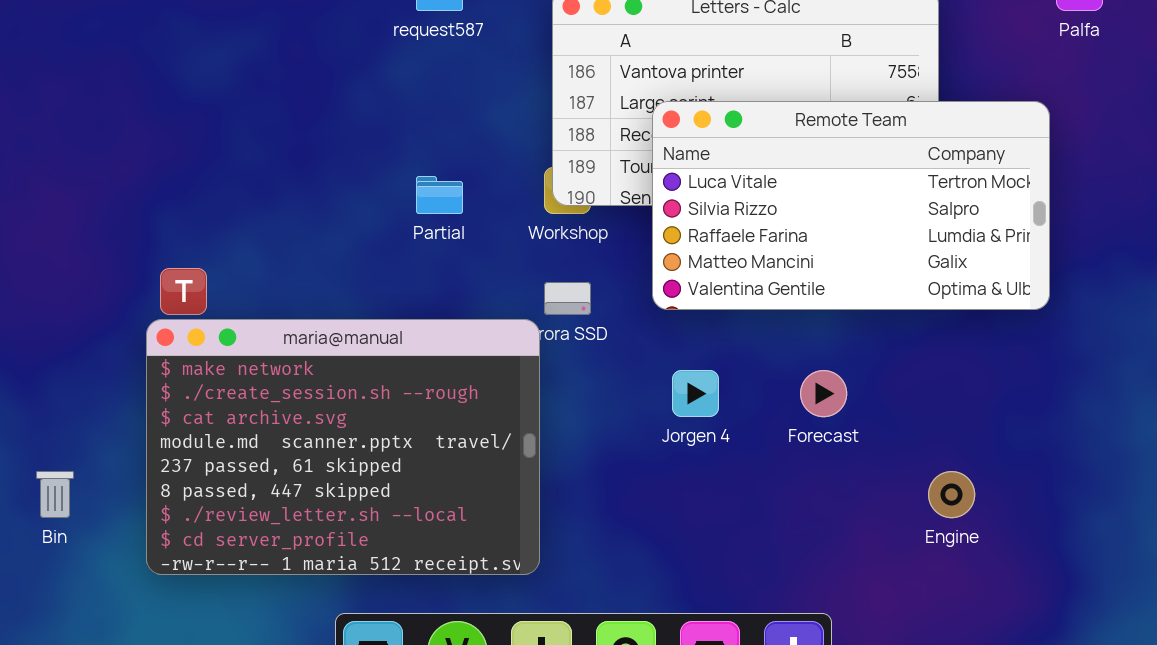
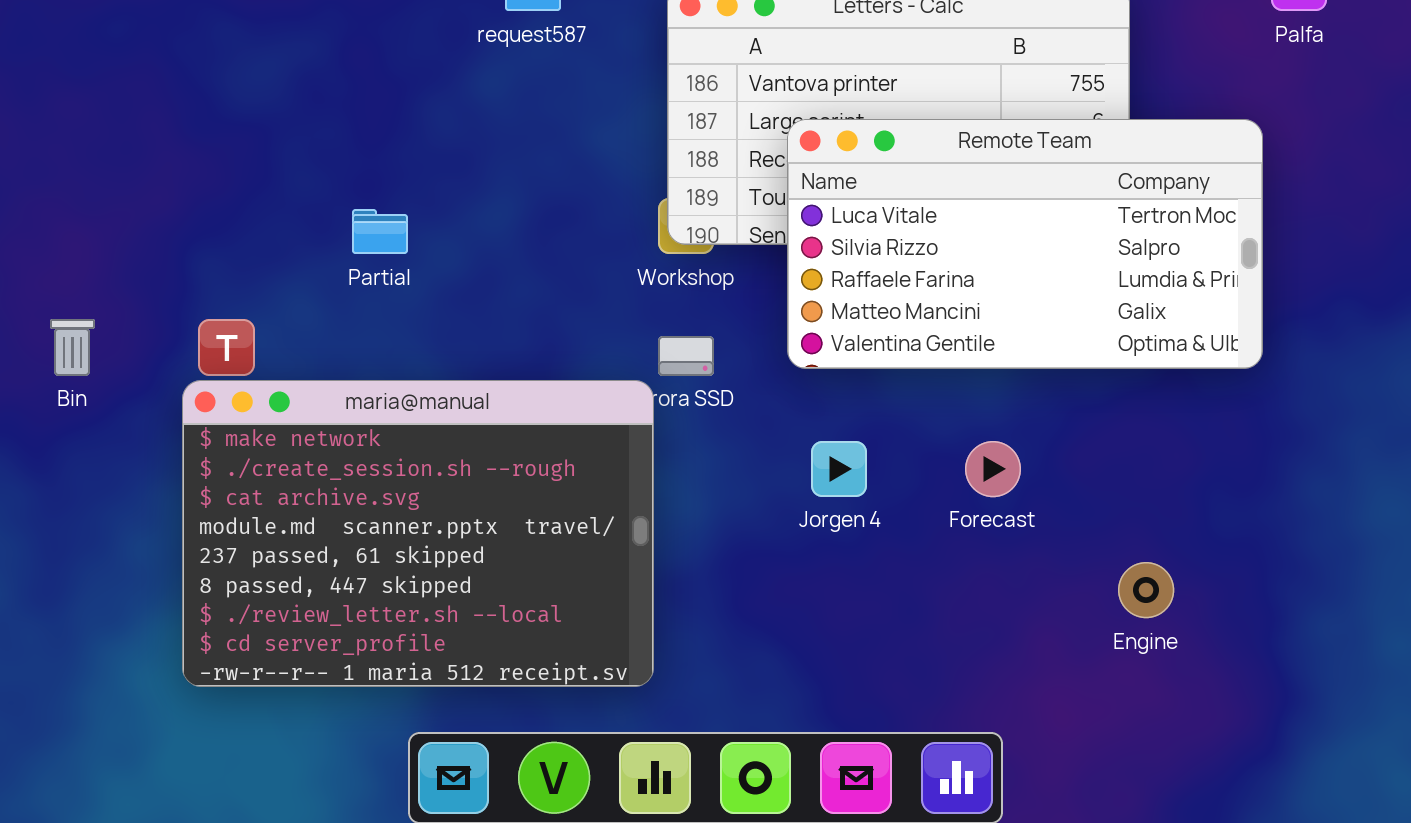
Partial: [416,176,463,214] -> [352,209,408,254], moved
Bin: [36,471,74,518] -> [50,319,95,376], moved

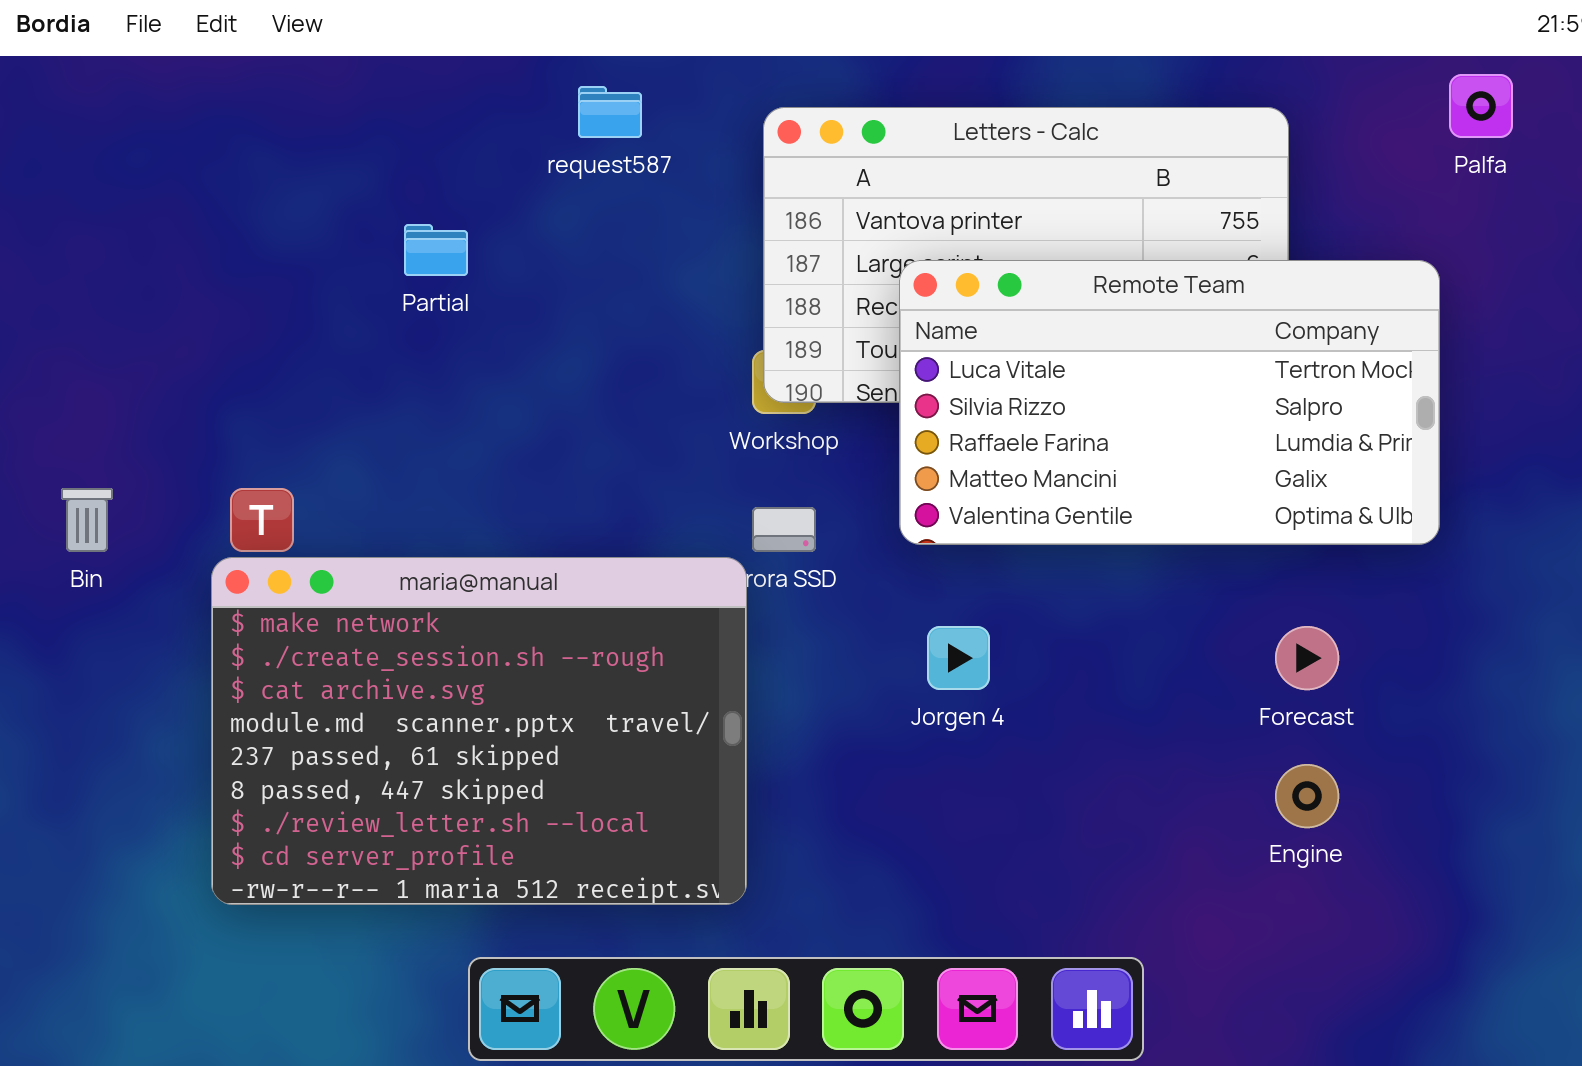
Partial: [352,209,408,254] -> [404,224,468,276], moved
Forecast: [965,441,1021,497] -> [1275,626,1339,690], moved

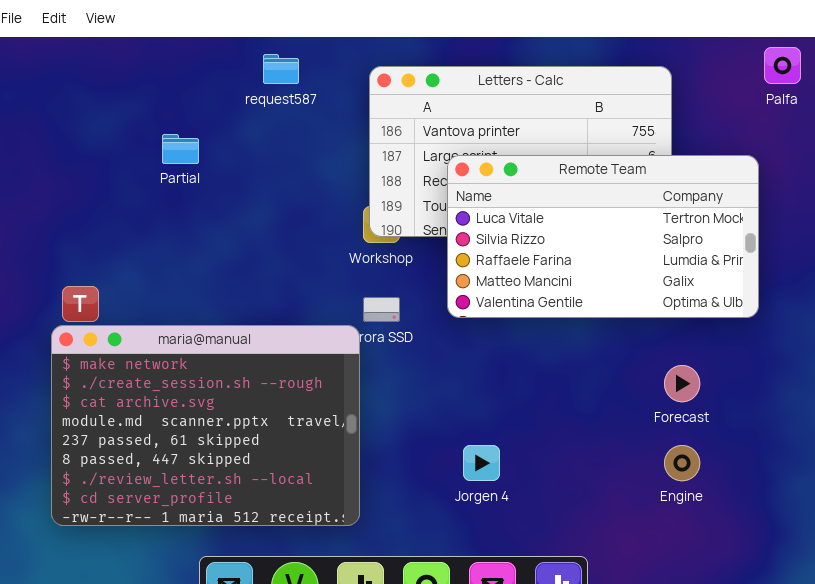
Jorgen 4: [927,626,990,690] -> [463,445,500,481], moved

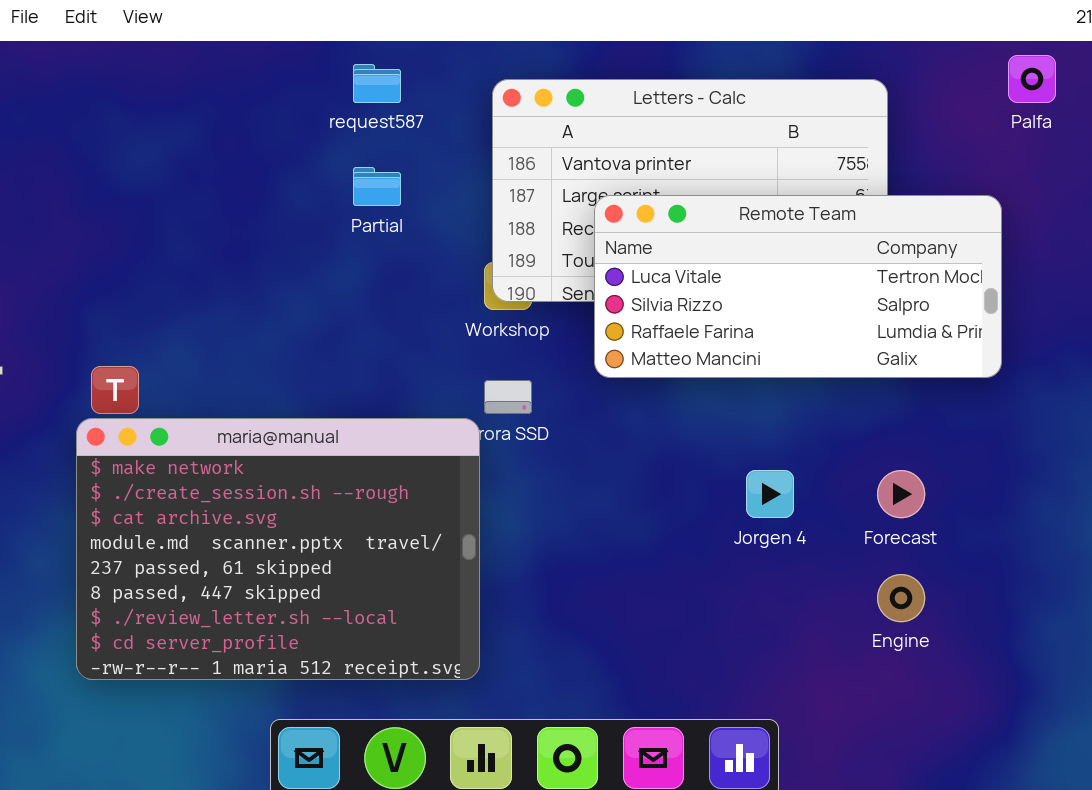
Partial: [162,134,199,164] -> [353,167,401,206], moved
Remote Team: [447,155,759,318] -> [594,195,1002,378], resized
Jorgen 4: [463,445,500,481] -> [746,470,794,518], moved

